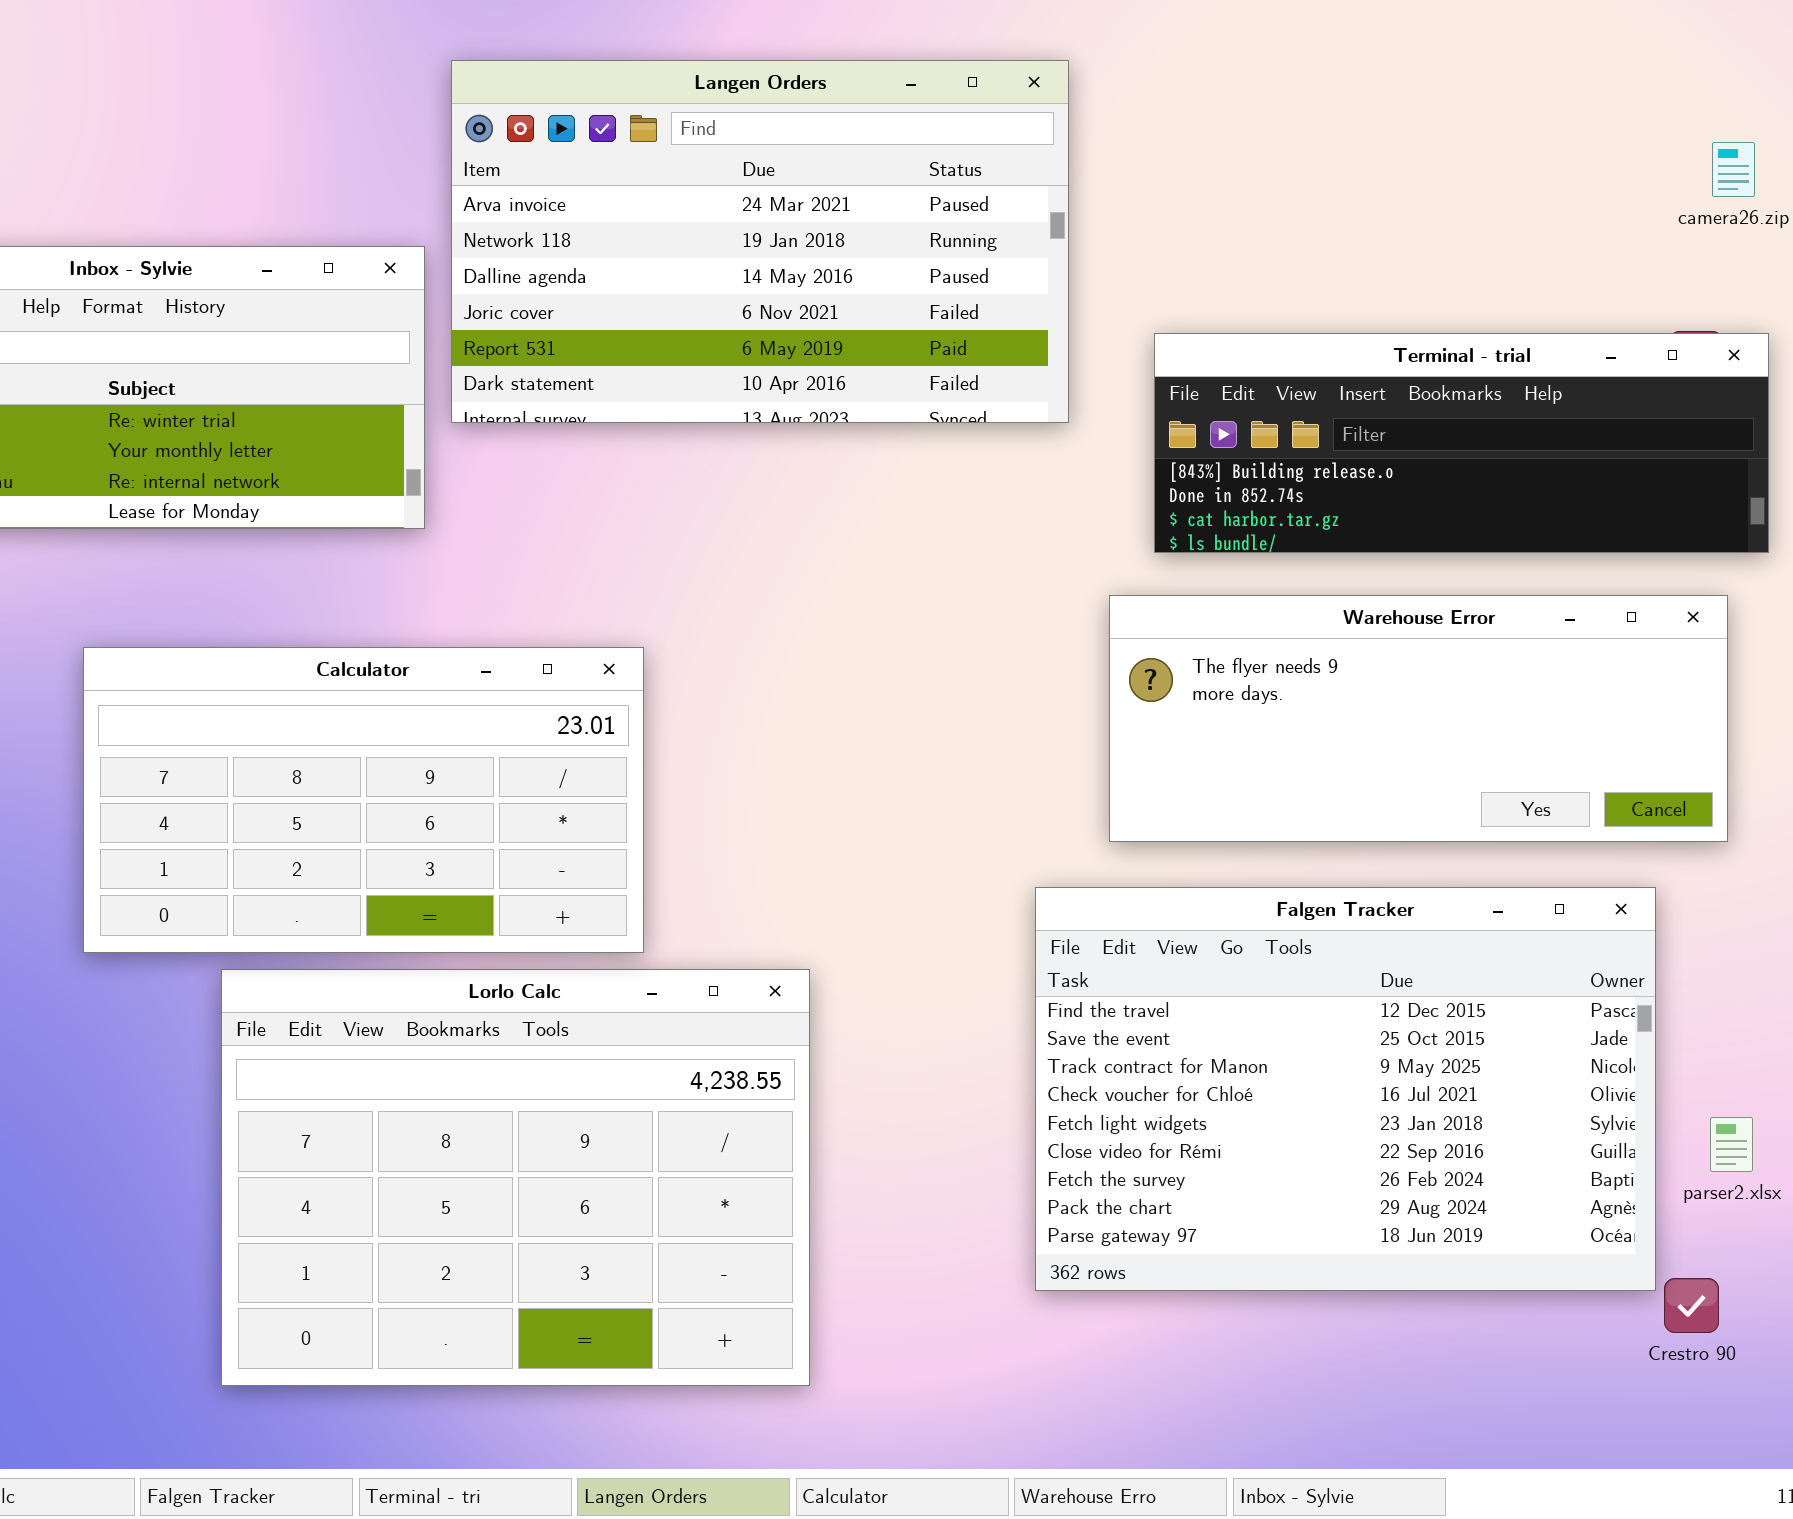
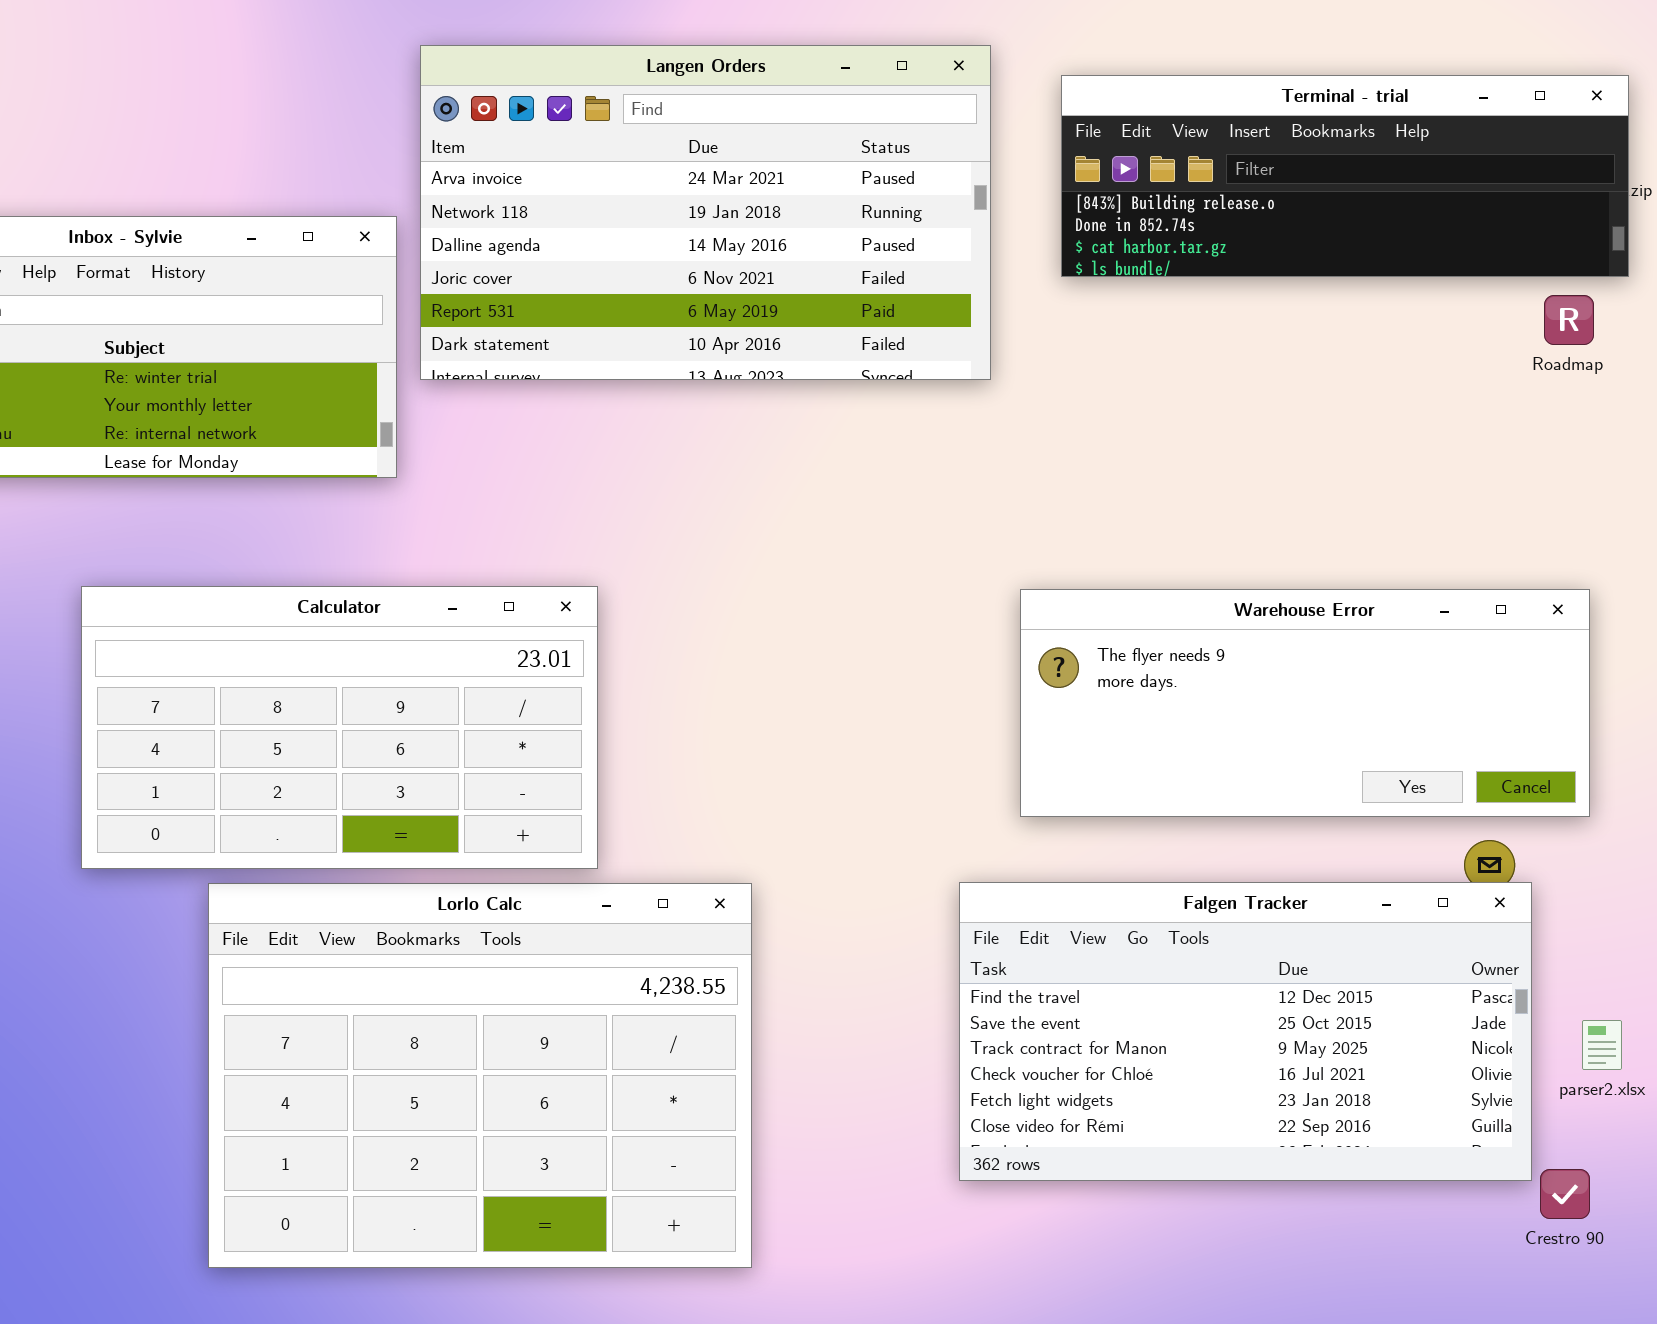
Terminal - trial: [1154,333,1769,553] -> [1061,75,1629,277], moved
Warehouse Error: [1109,595,1728,842] -> [1020,589,1590,817], moved
Falgen Tracker: [1035,887,1656,1291] -> [959,882,1532,1181], resized

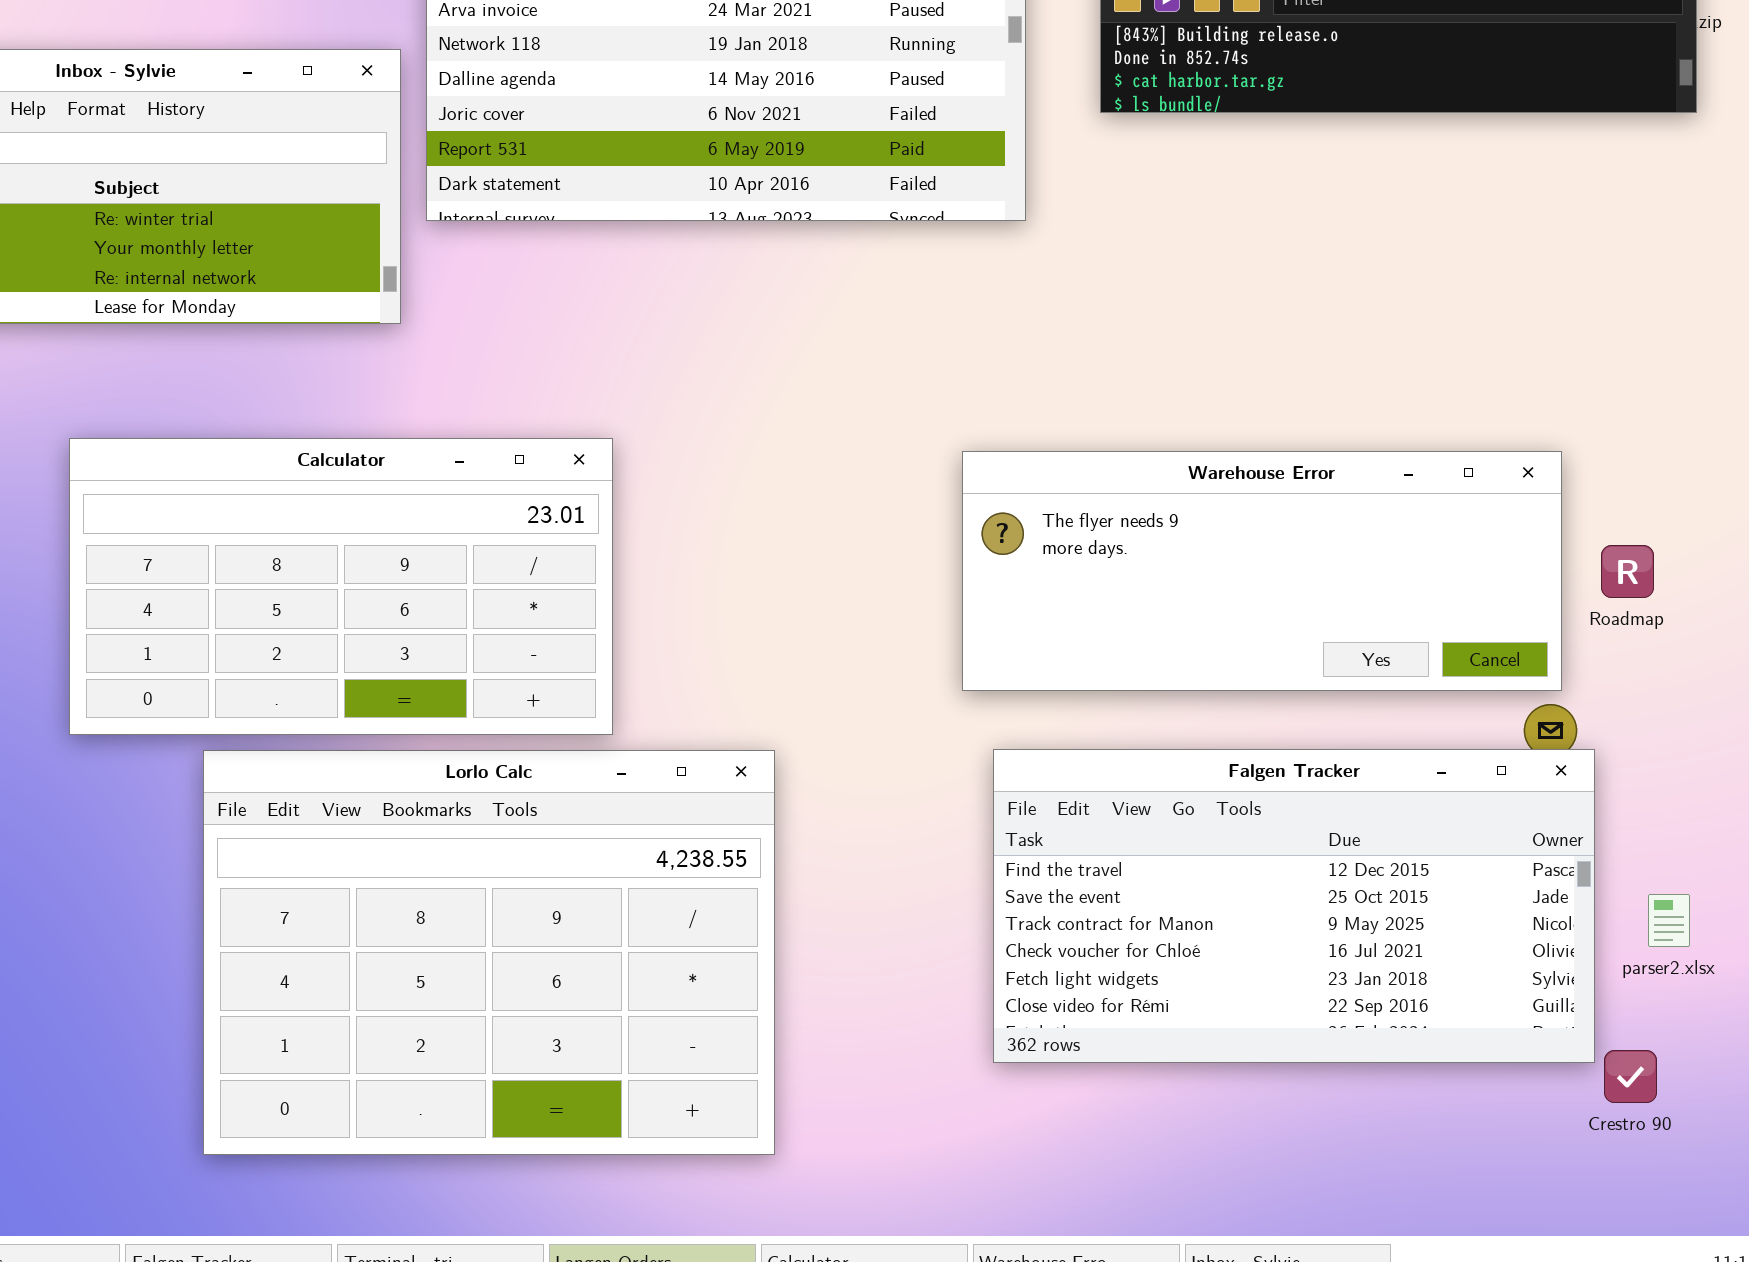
Roadmap: [1544,295,1594,345] -> [1601,545,1654,598], moved
Warehouse Error: [1020,589,1590,817] -> [962,451,1562,691], moved

